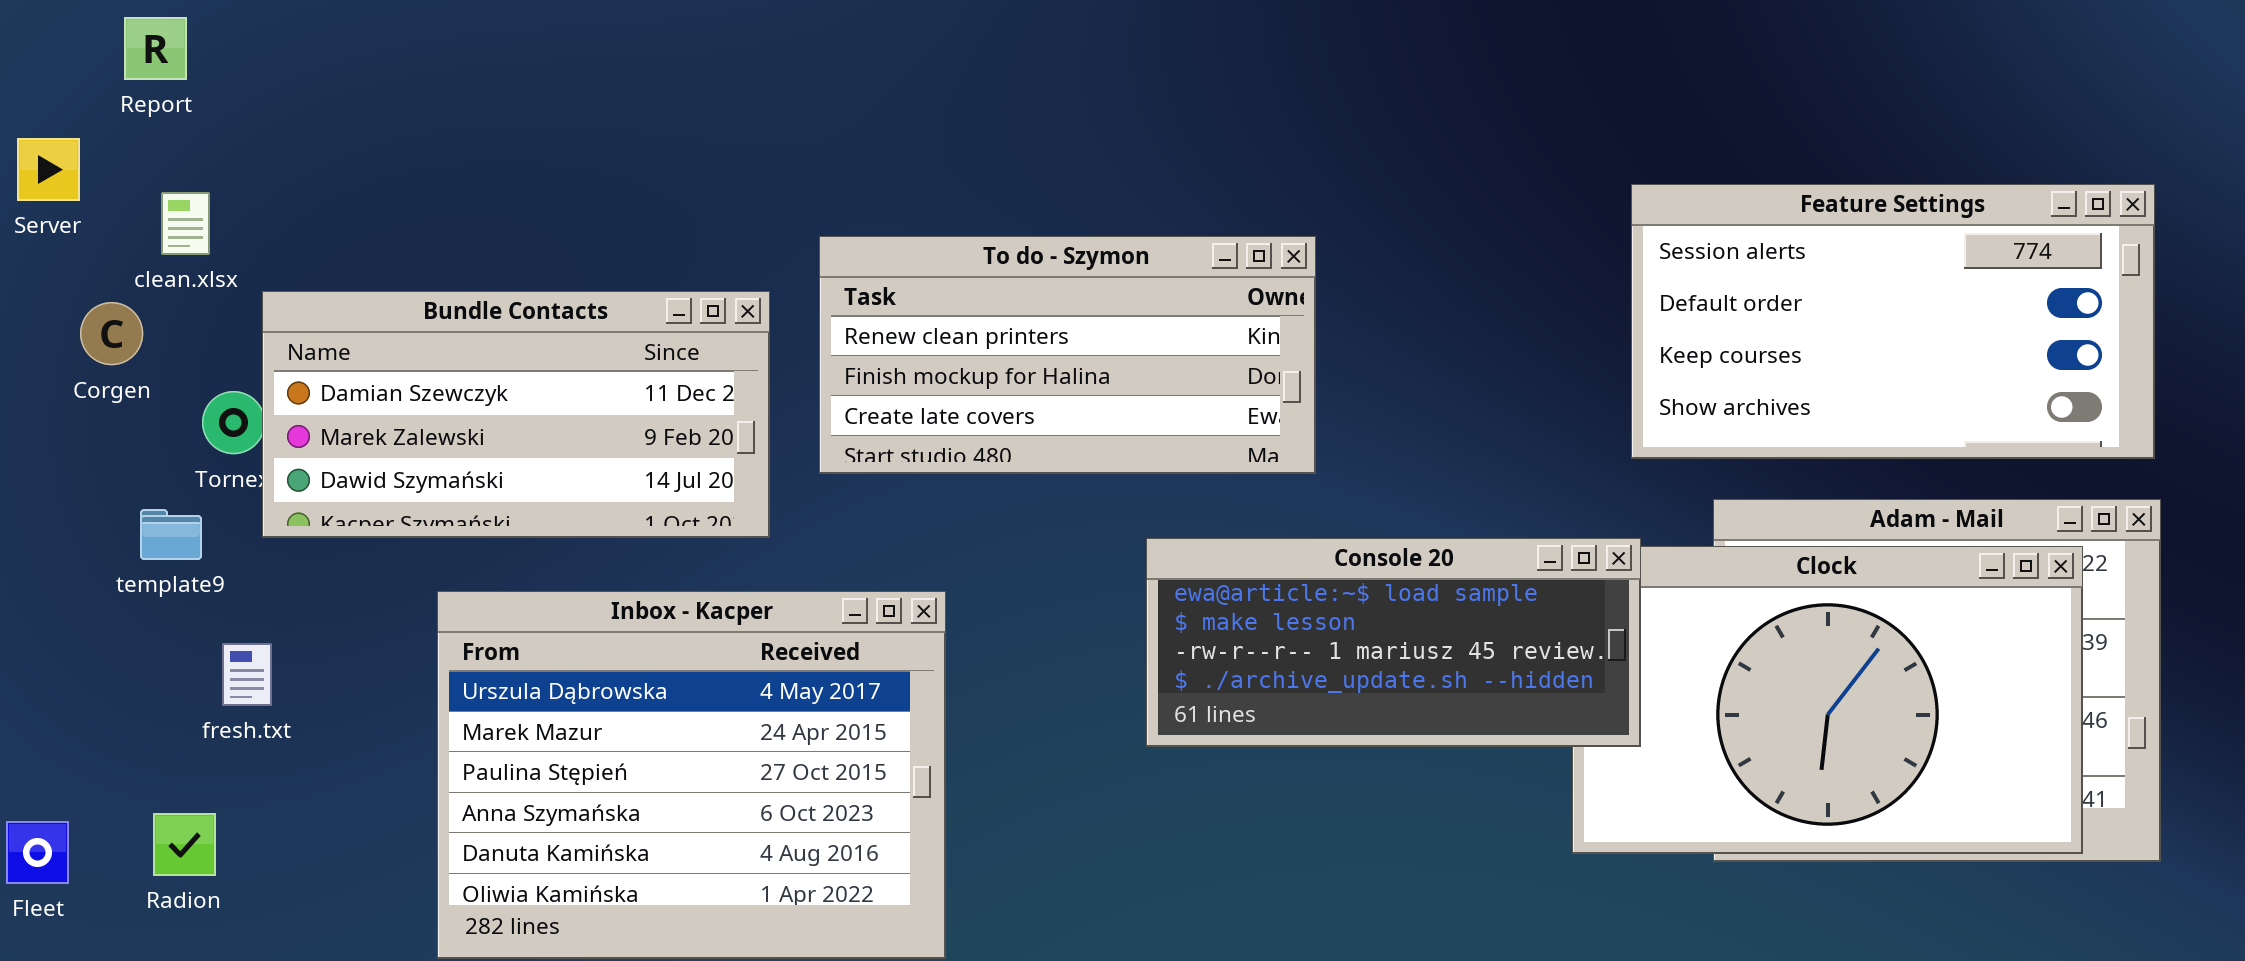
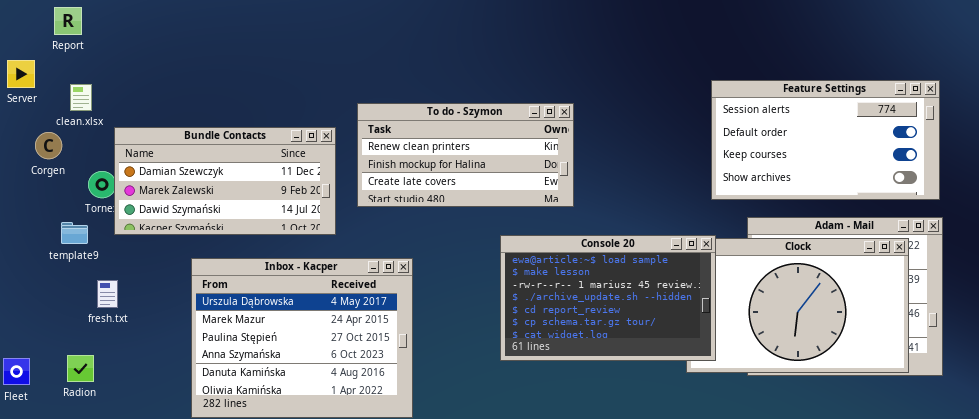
Console 20: [1146,538,1641,747] -> [500,235,716,361], resized

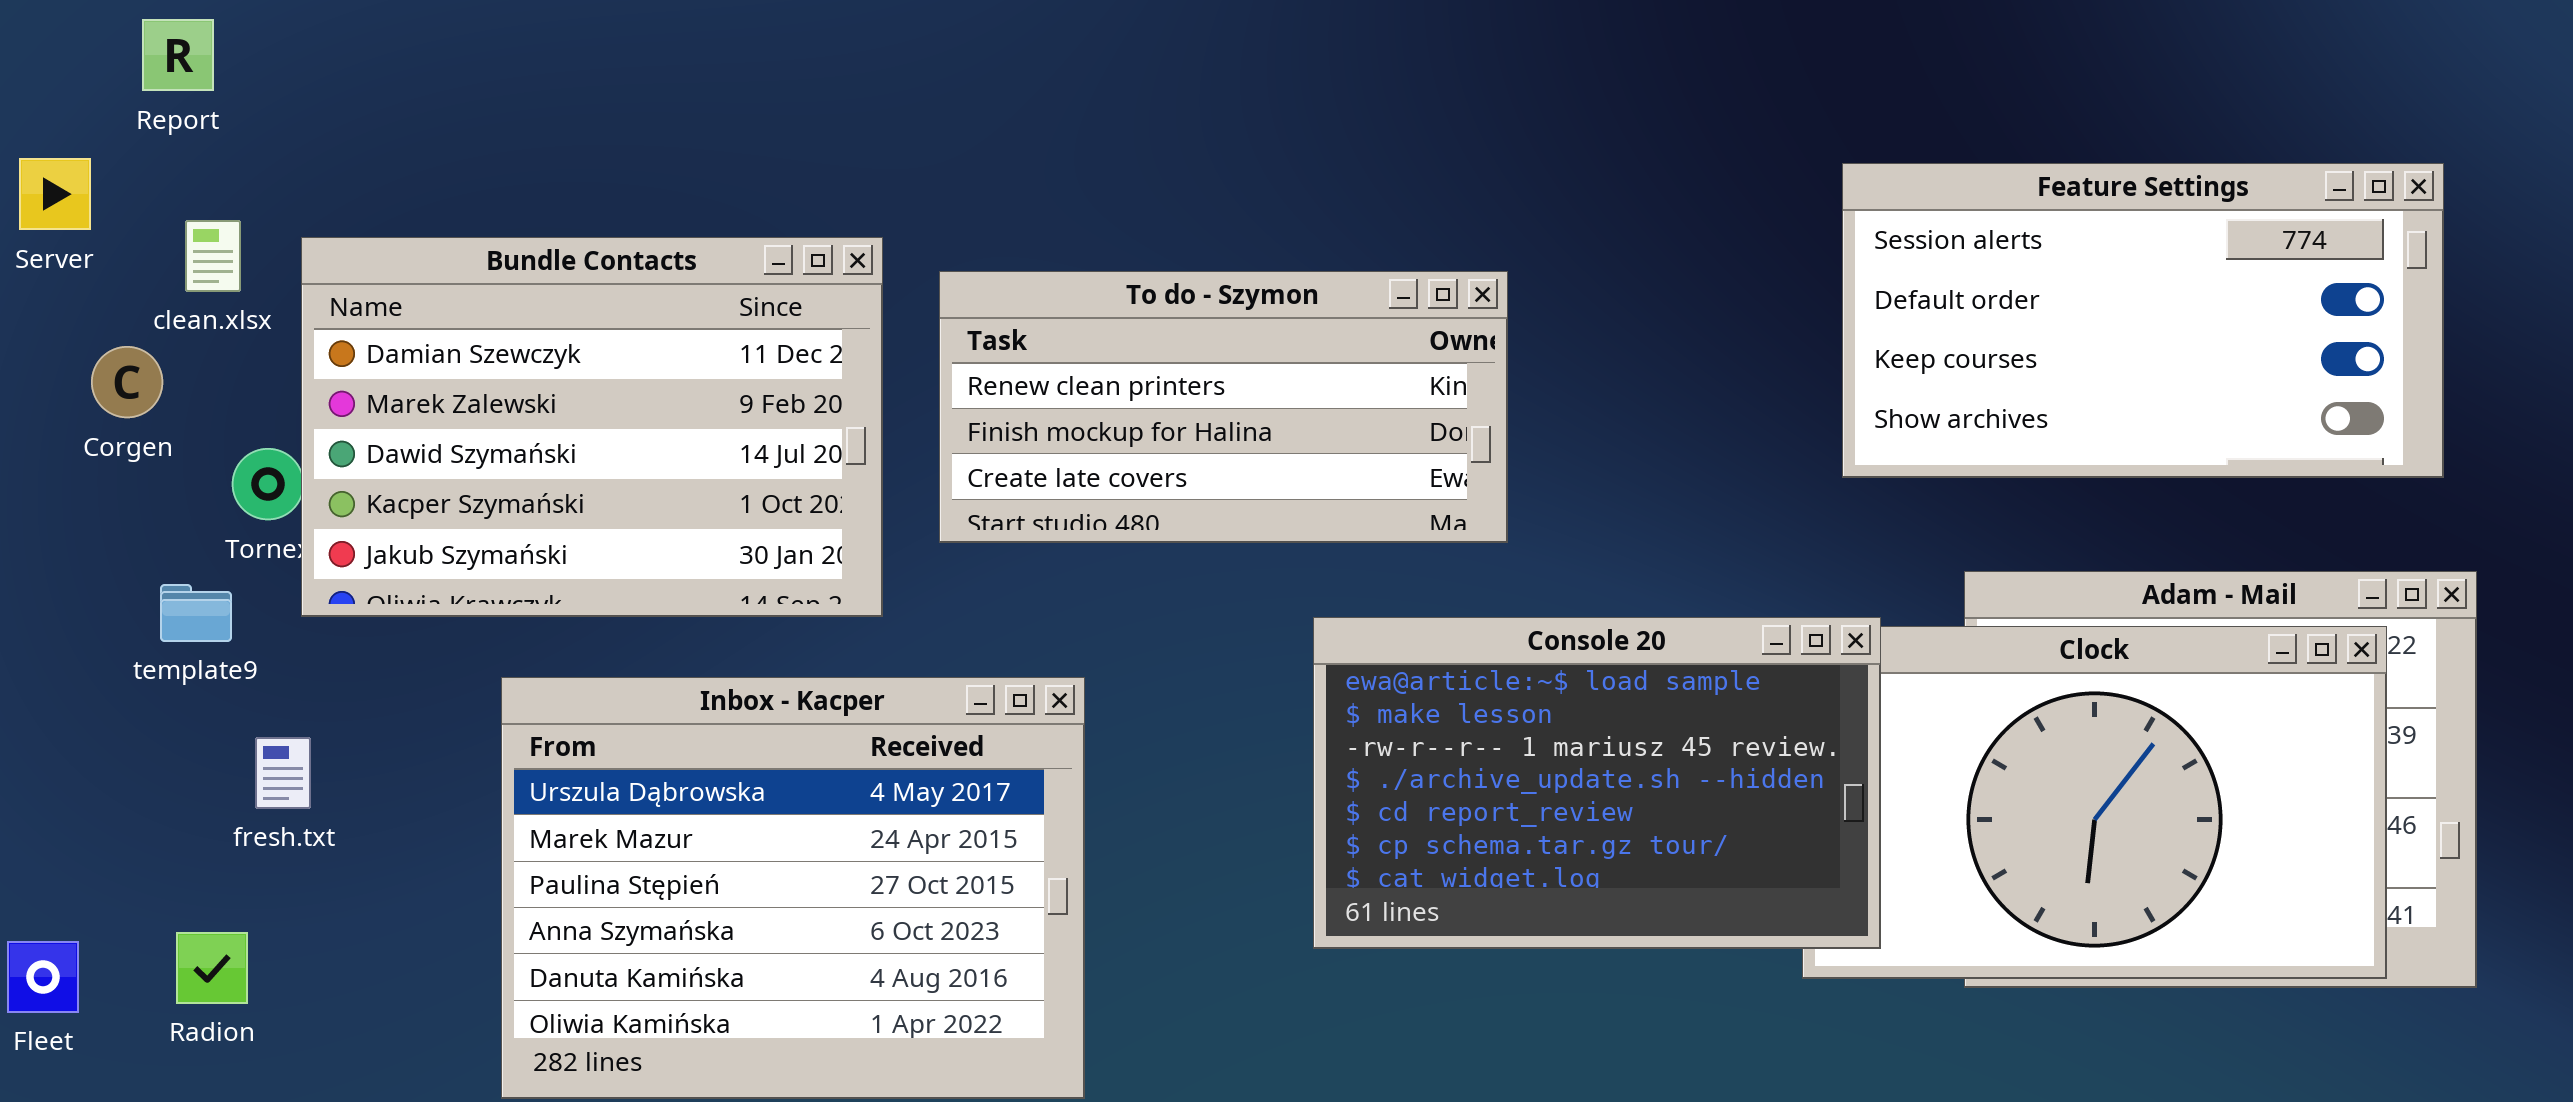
Feature Settings: [711,80,940,200] -> [1842,163,2444,478], moved
Bundle Contacts: [114,127,336,235] -> [301,237,883,617], resized

